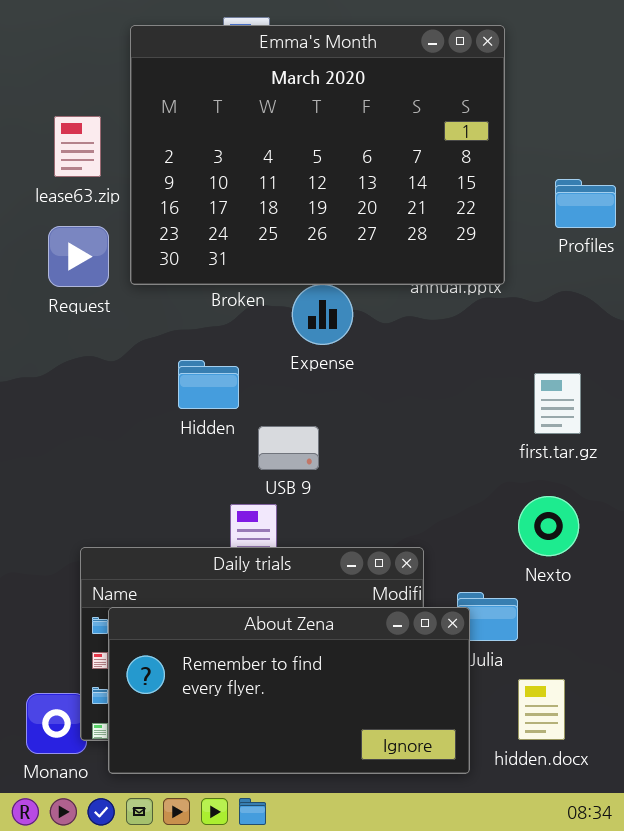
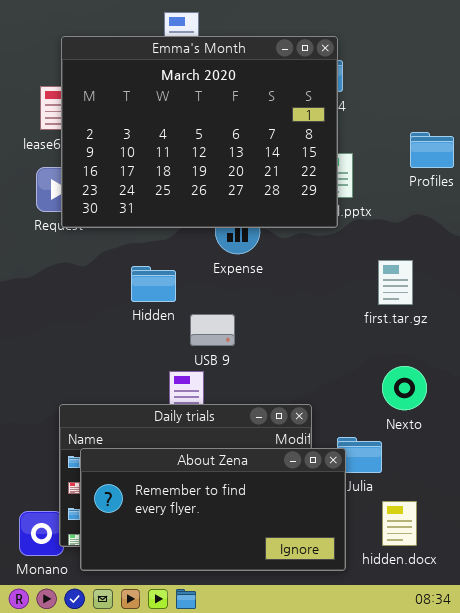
Emma's Month: [130,25,505,285] -> [61,36,338,228], moved
first.tar.gz: [534,373,581,434] -> [378,260,413,305], moved

